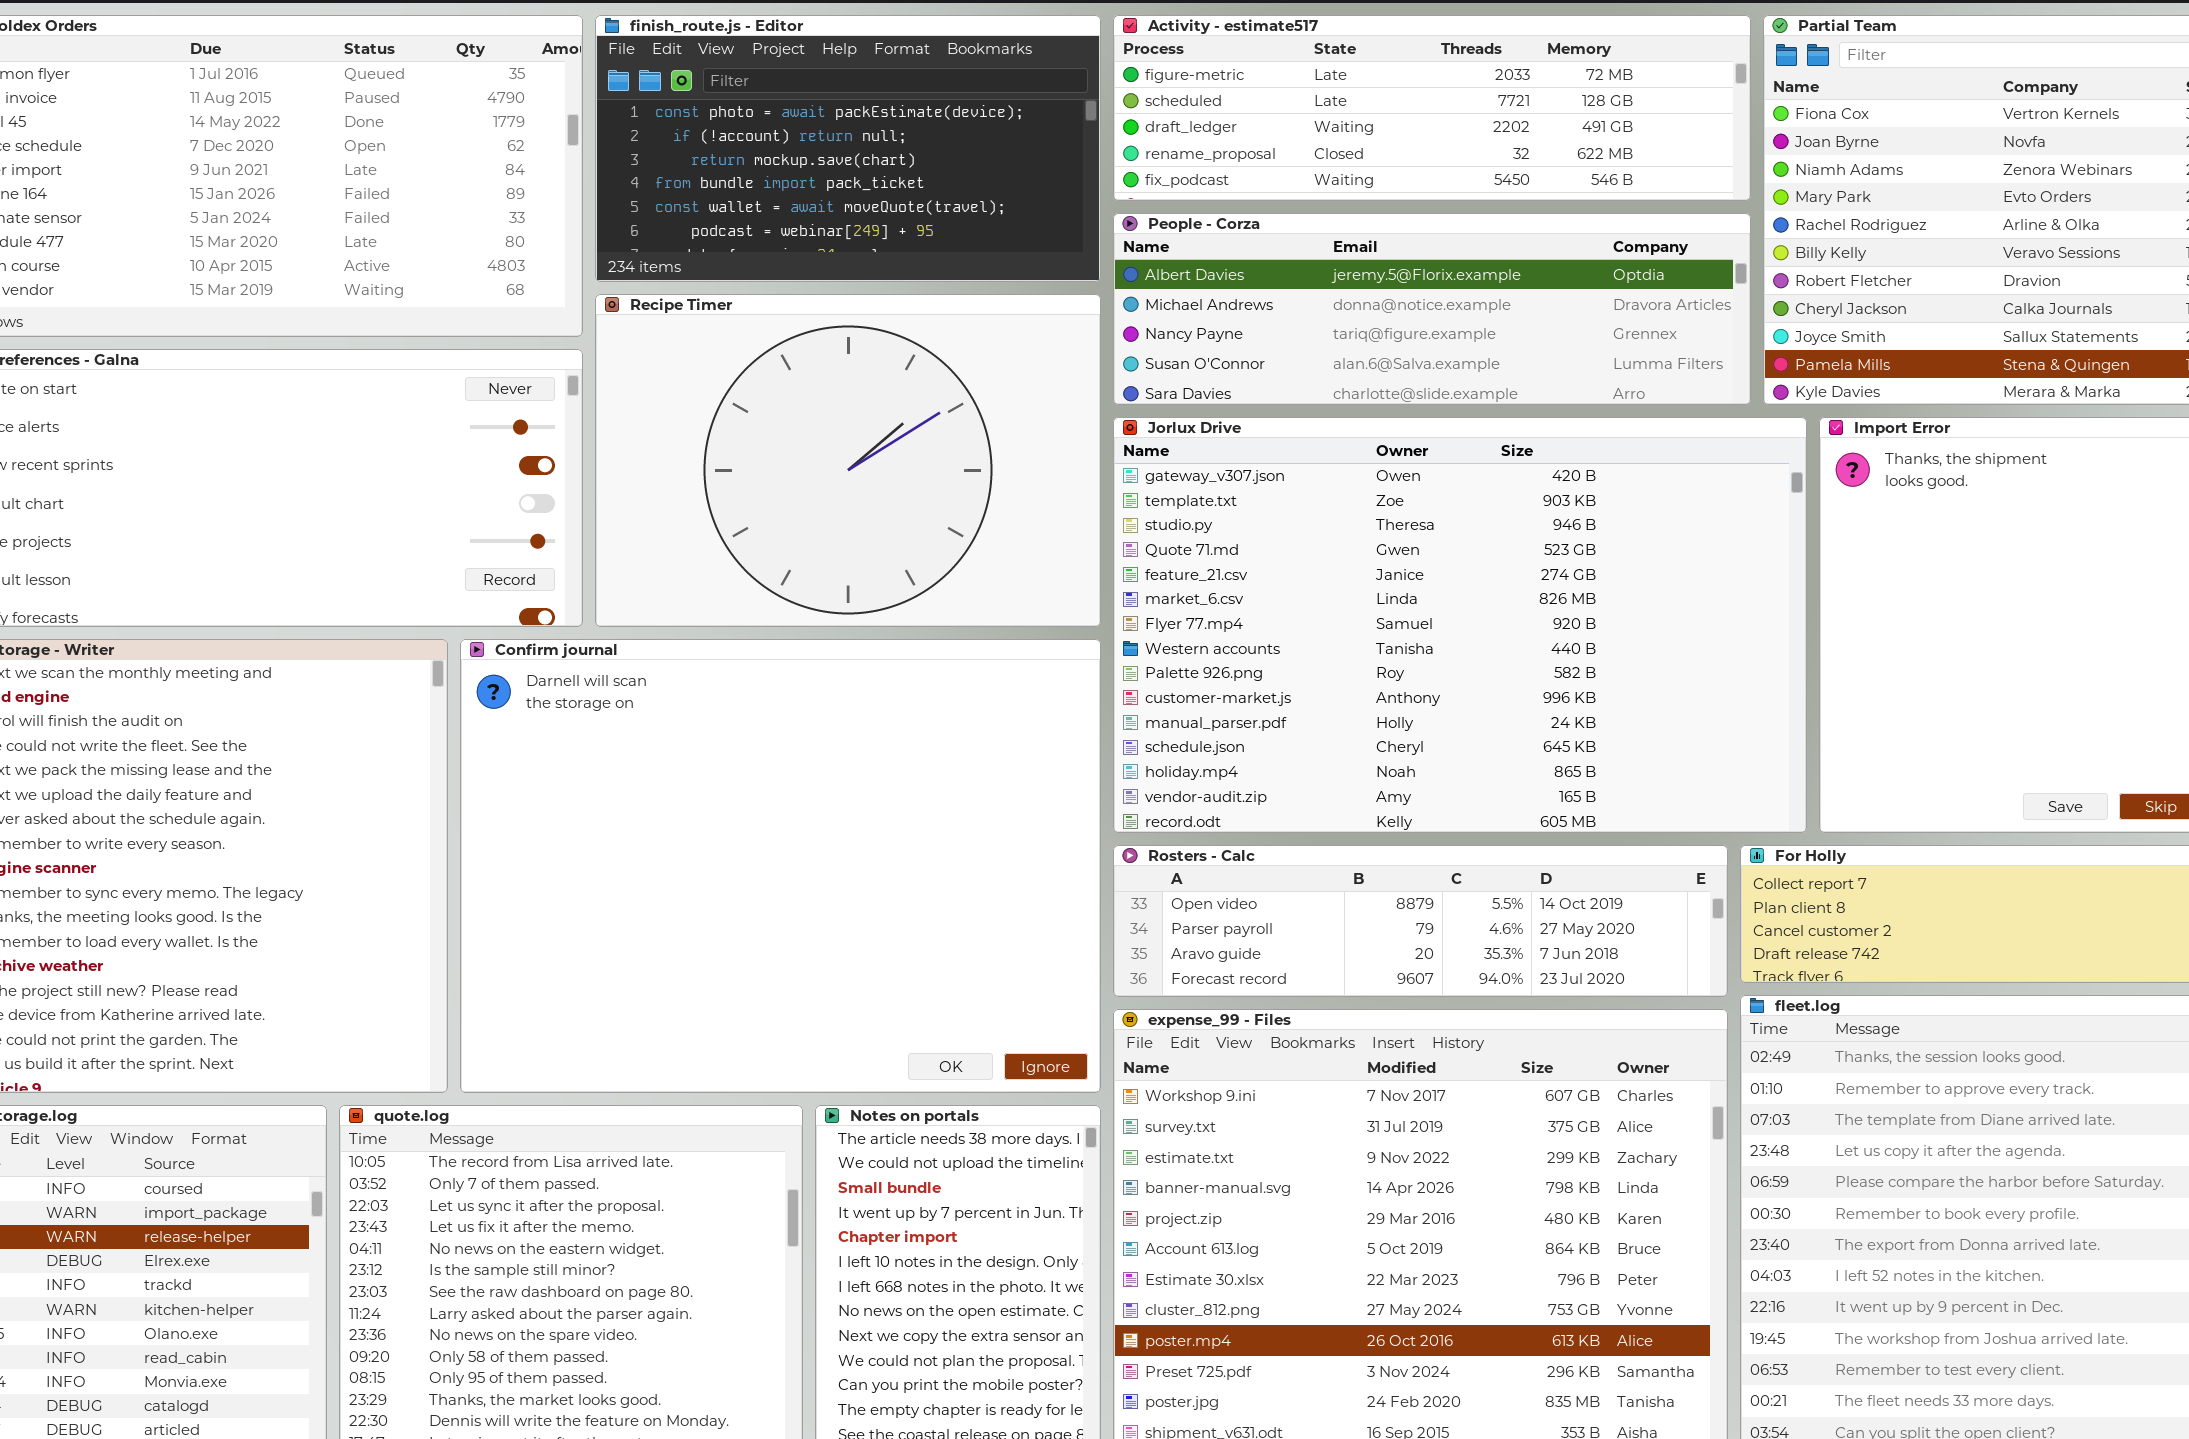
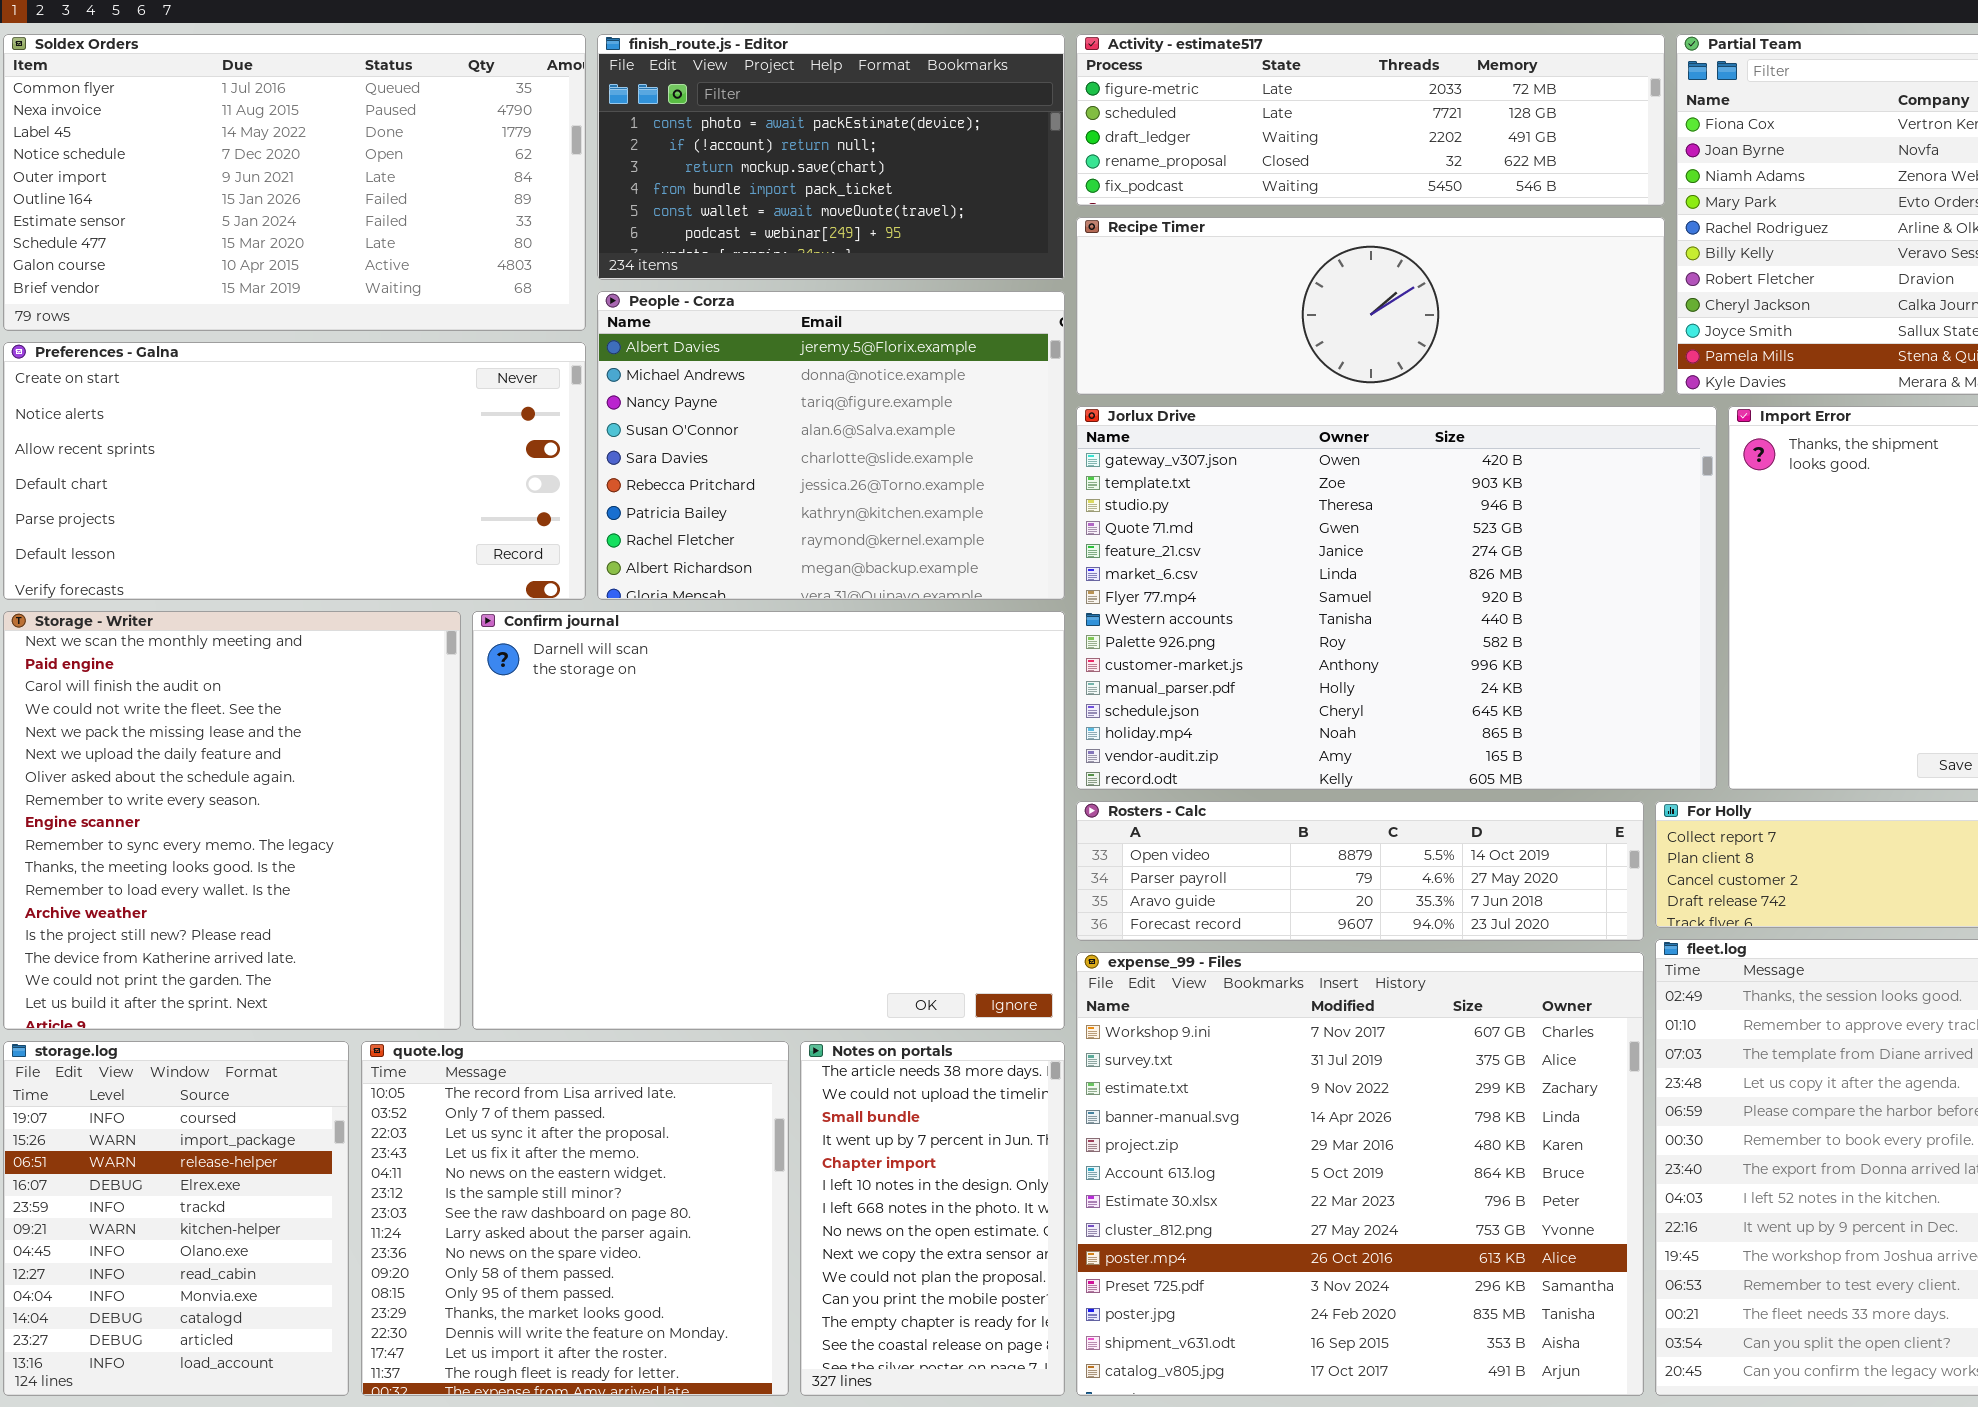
People - Corza: [1113,213,1751,405] -> [597,291,1065,600], moved, resized
Recipe Timer: [595,294,1101,627] -> [1076,217,1665,395], moved, resized

